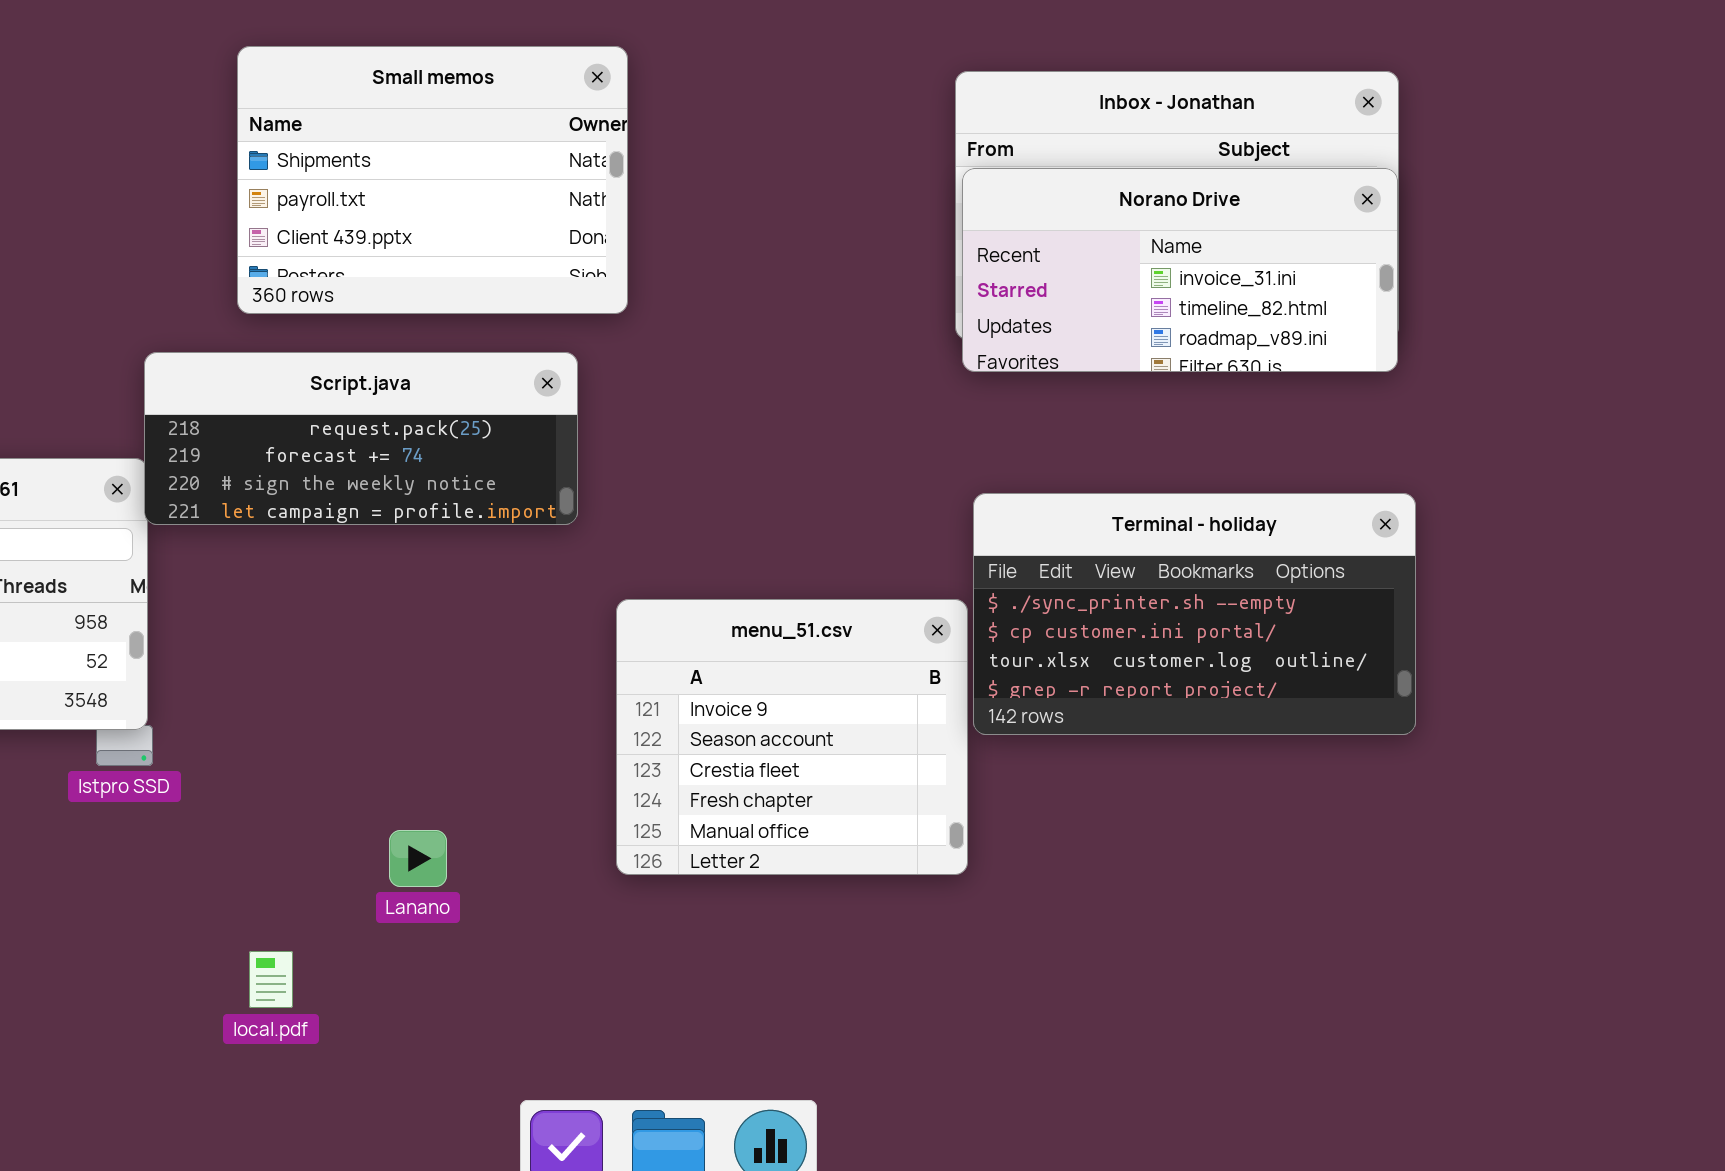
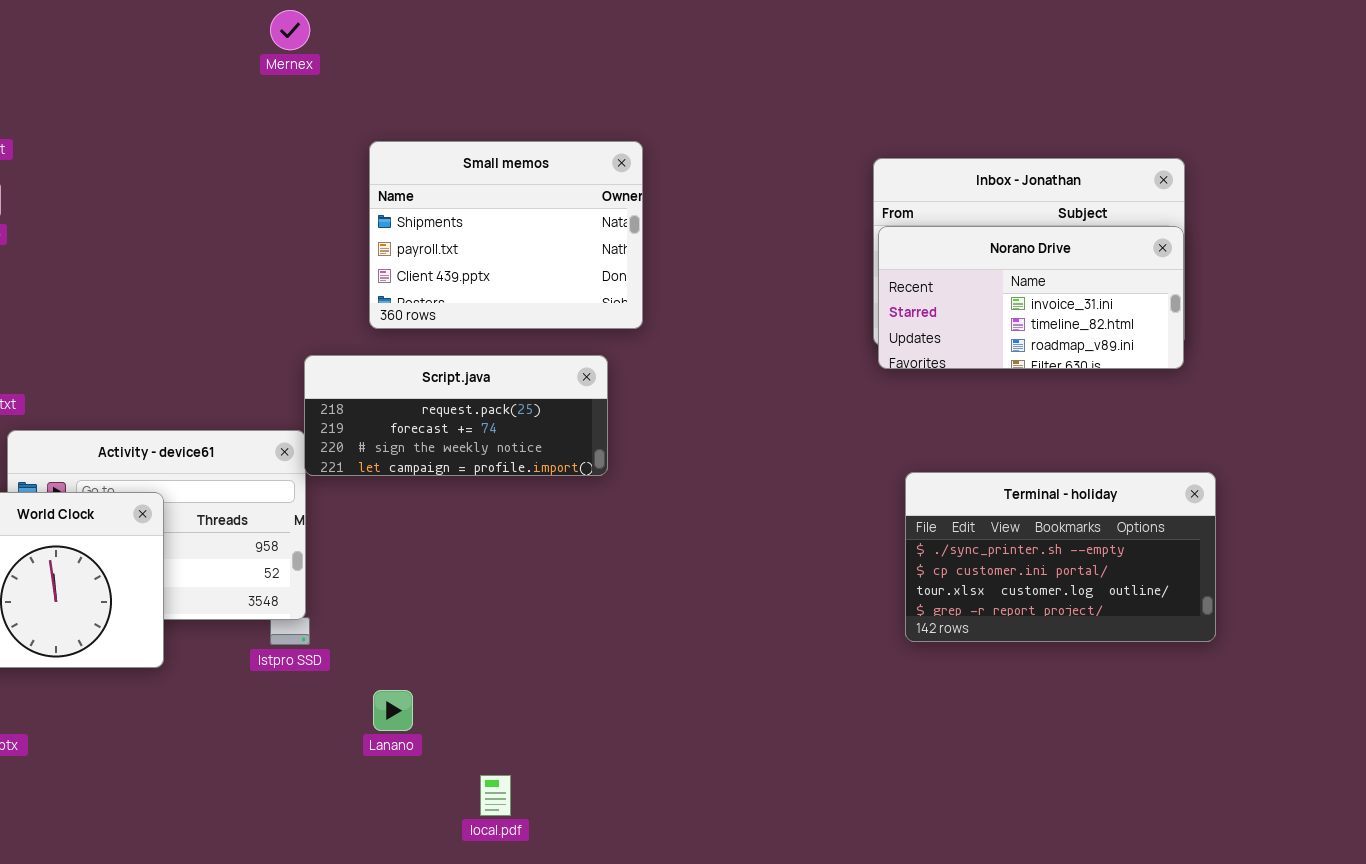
Terminal - holiday: [973,493,1416,735] -> [905,472,1216,642], moved
menu_51.csv: [616,599,968,875] -> none, closed
Lanano: [389,830,447,887] -> [373,690,413,731], moved
local.pdf: [249,951,293,1008] -> [480,775,511,816], moved

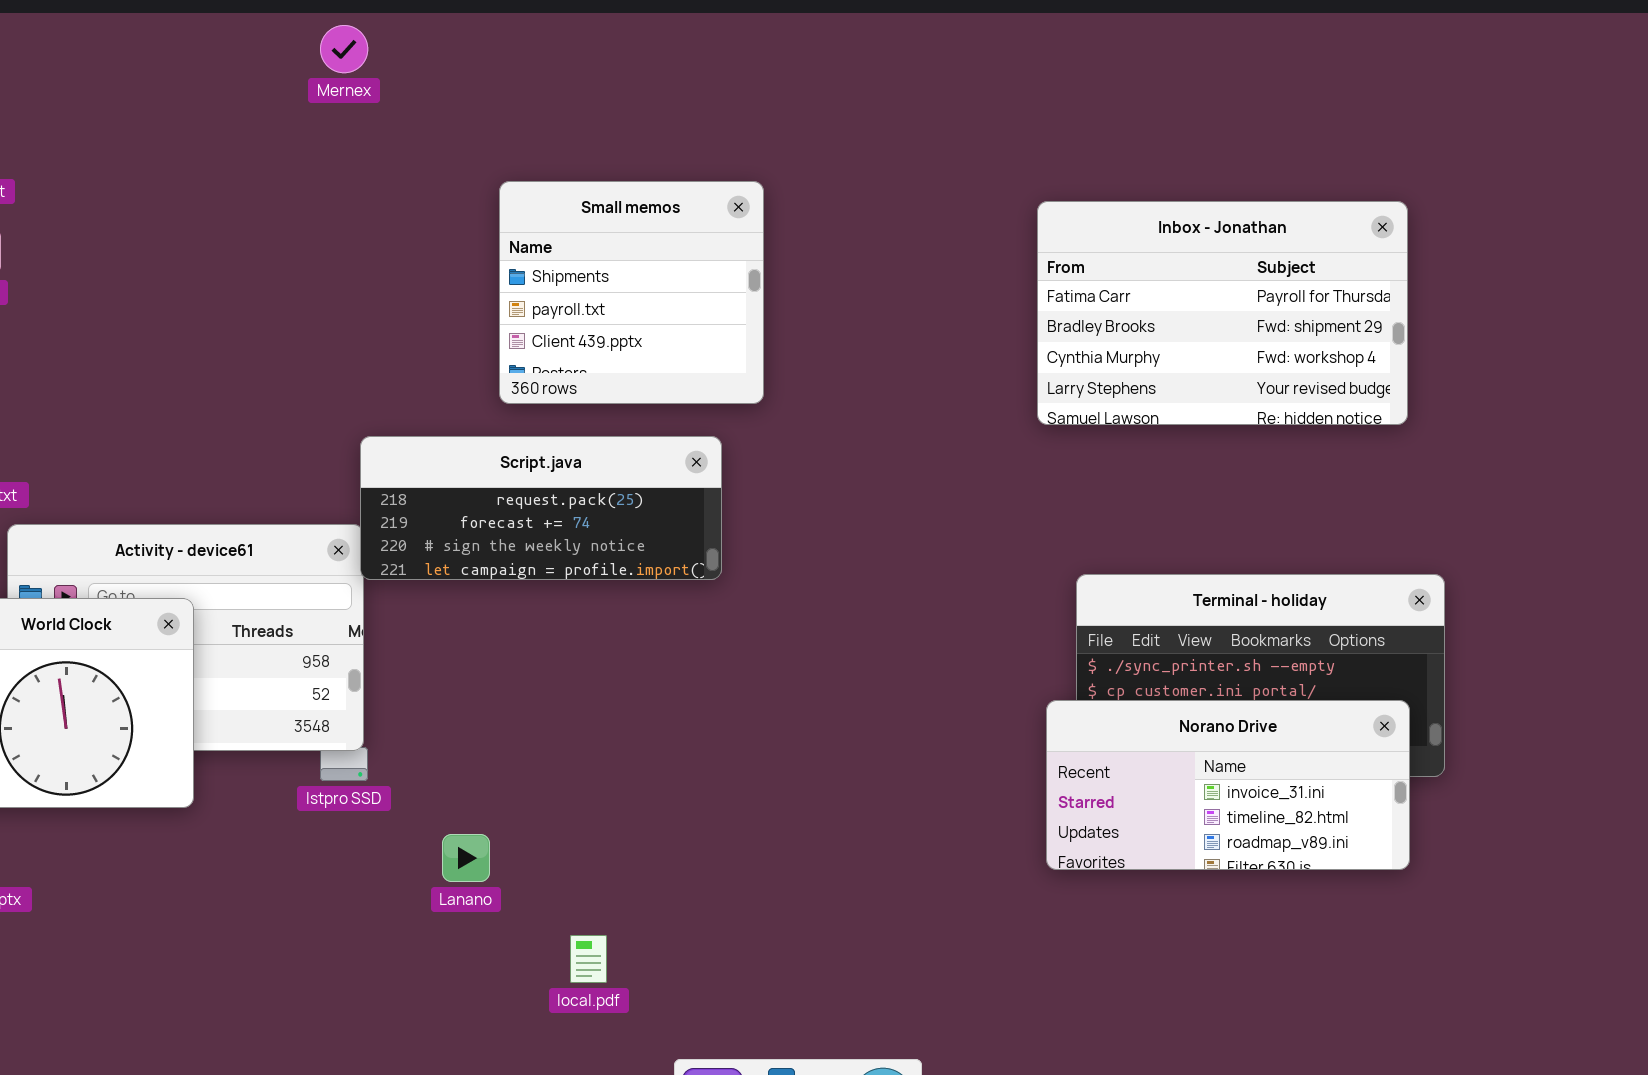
Small memos: [369,141,643,329] -> [499,181,764,404], resized
Norano Drive: [878,226,1184,369] -> [1046,700,1410,870], moved

